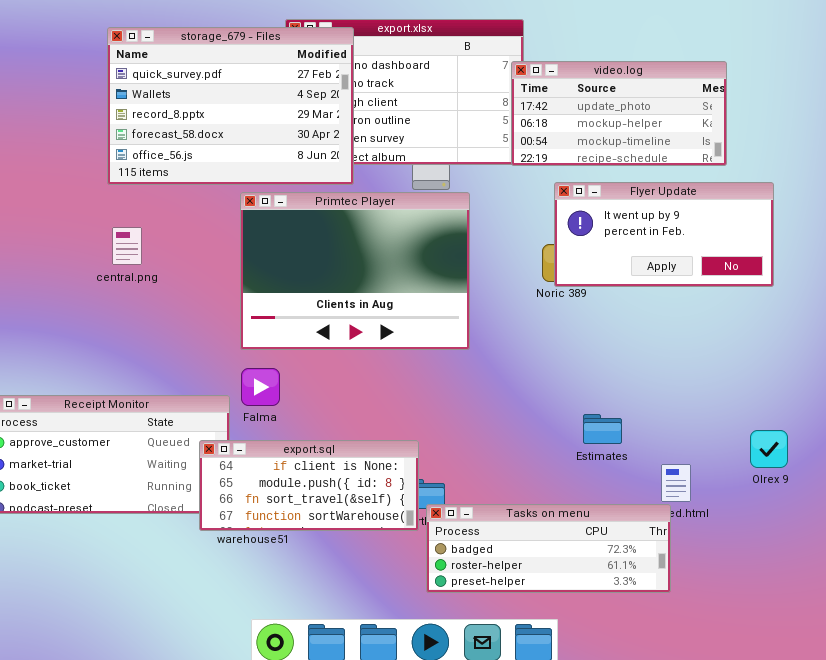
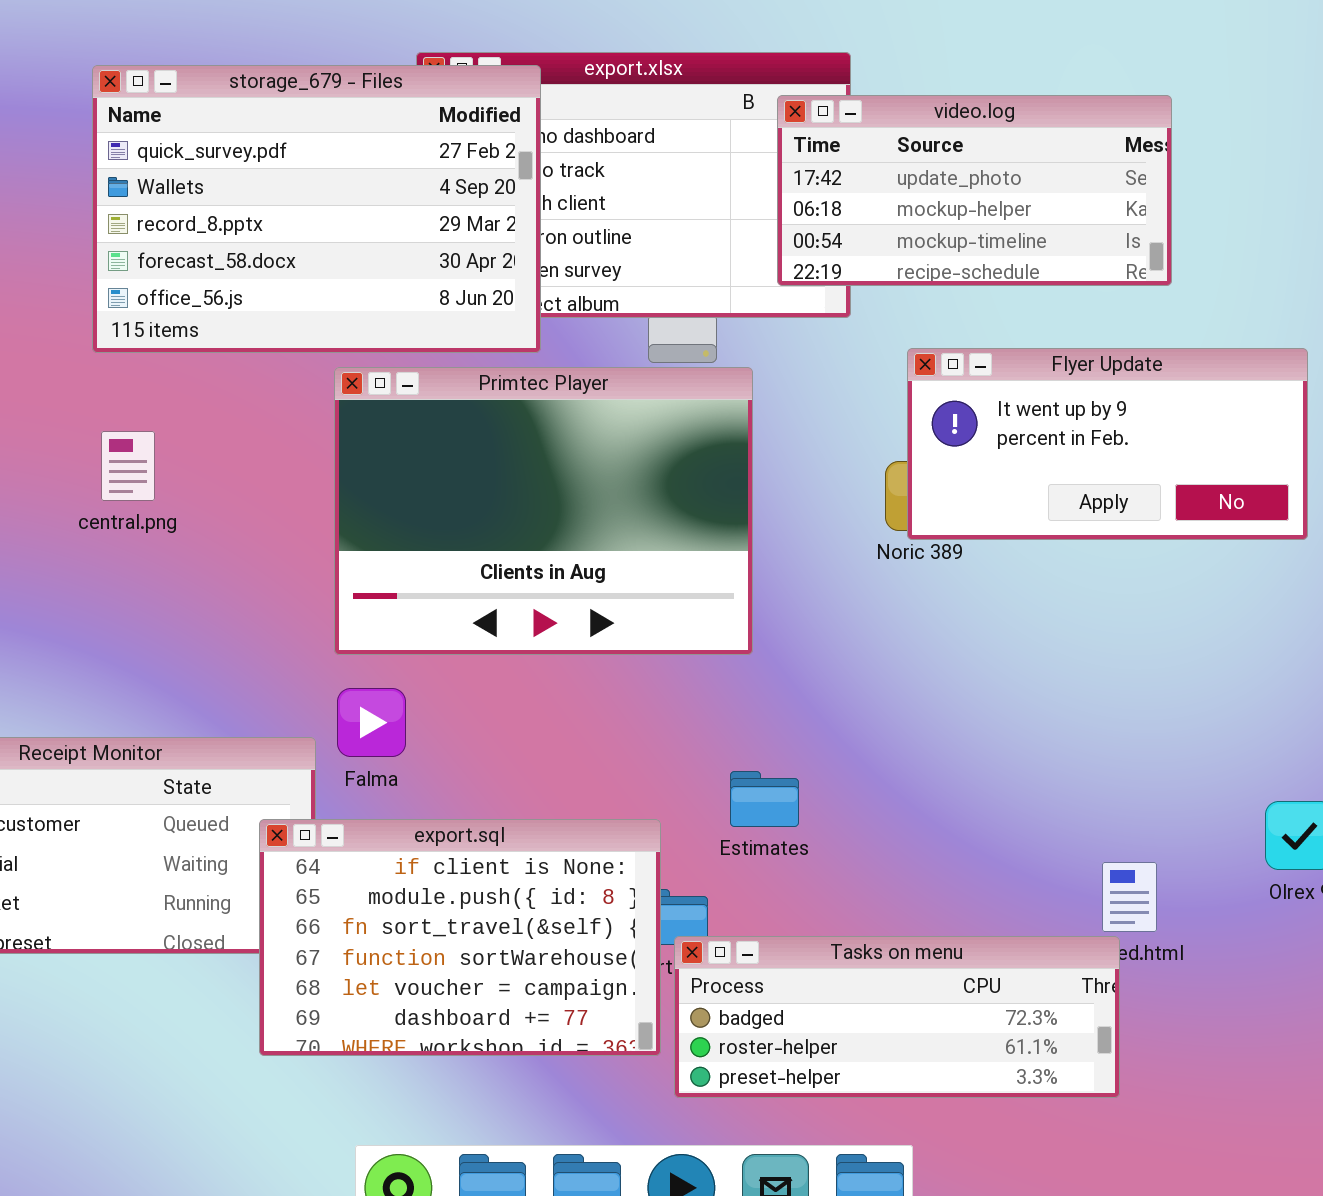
video.log: [511,61,727,166] -> [777,95,1172,286], moved
Estimates: [583,414,622,444] -> [730,771,799,827], moved
export.sql: [199,440,419,531] -> [259,819,661,1056], resized

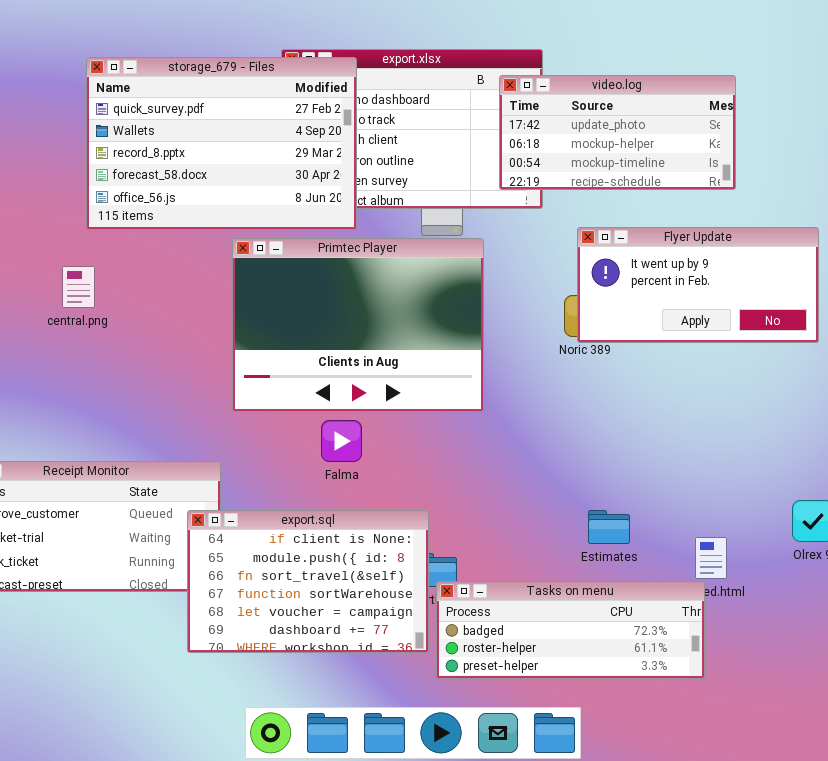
central.png: [101,431,155,501] -> [62,266,95,308], moved
Falma: [337,688,406,757] -> [321,420,362,462], moved
Estimates: [730,771,799,827] -> [588,510,630,544], moved

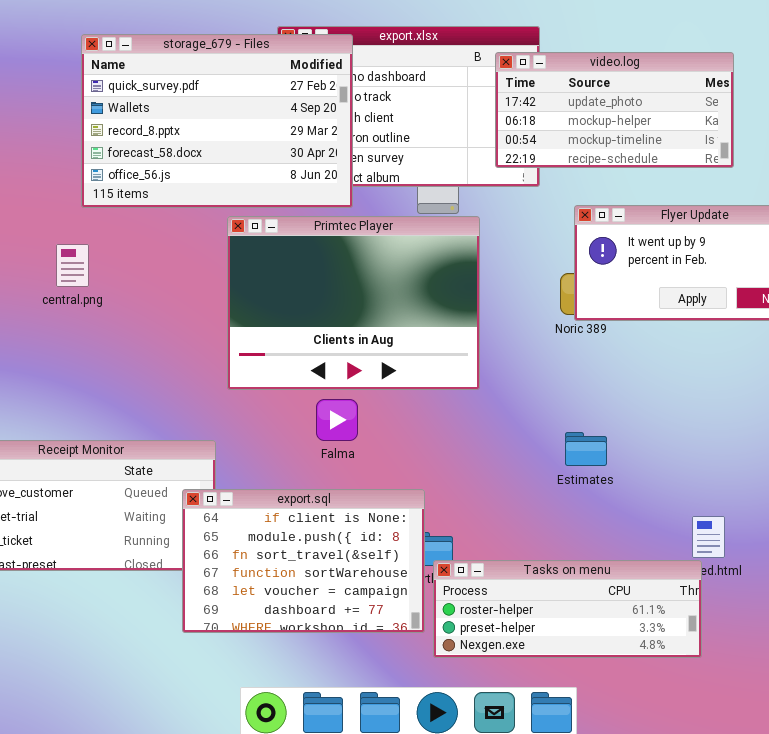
Estimates: [588,510,630,544] -> [565,432,607,466], moved
Tasks on menu: [436,581,705,679] -> [433,560,702,658], scrolled down 1 row

